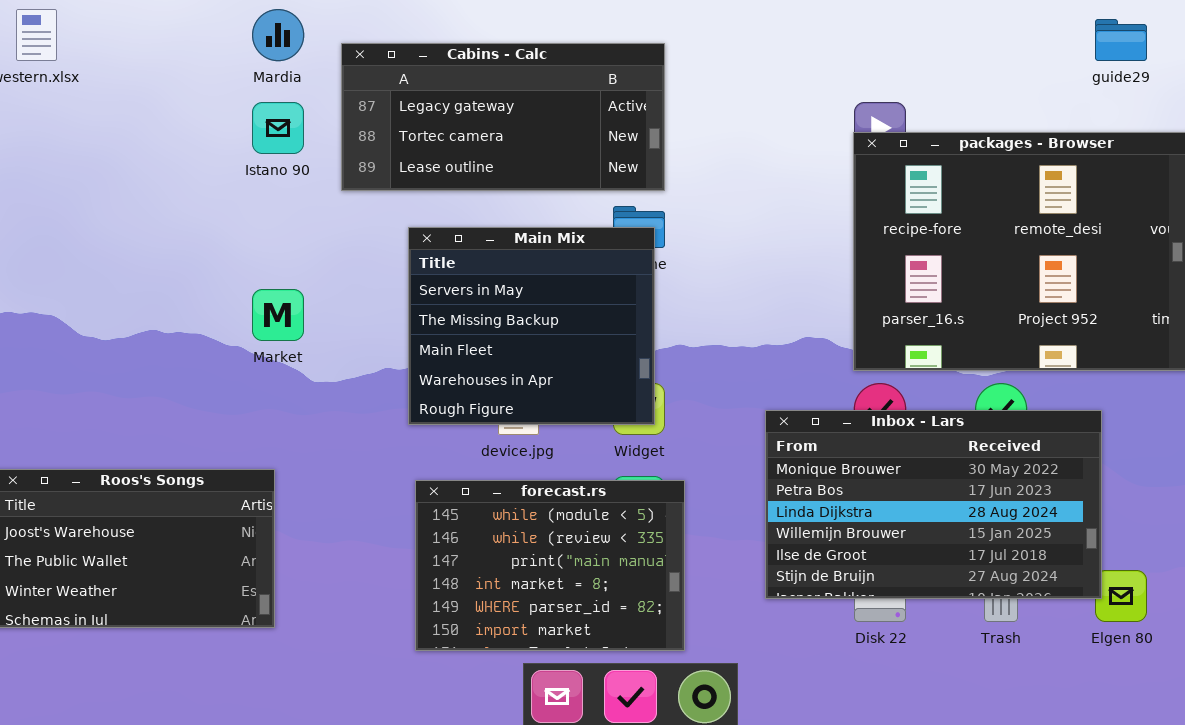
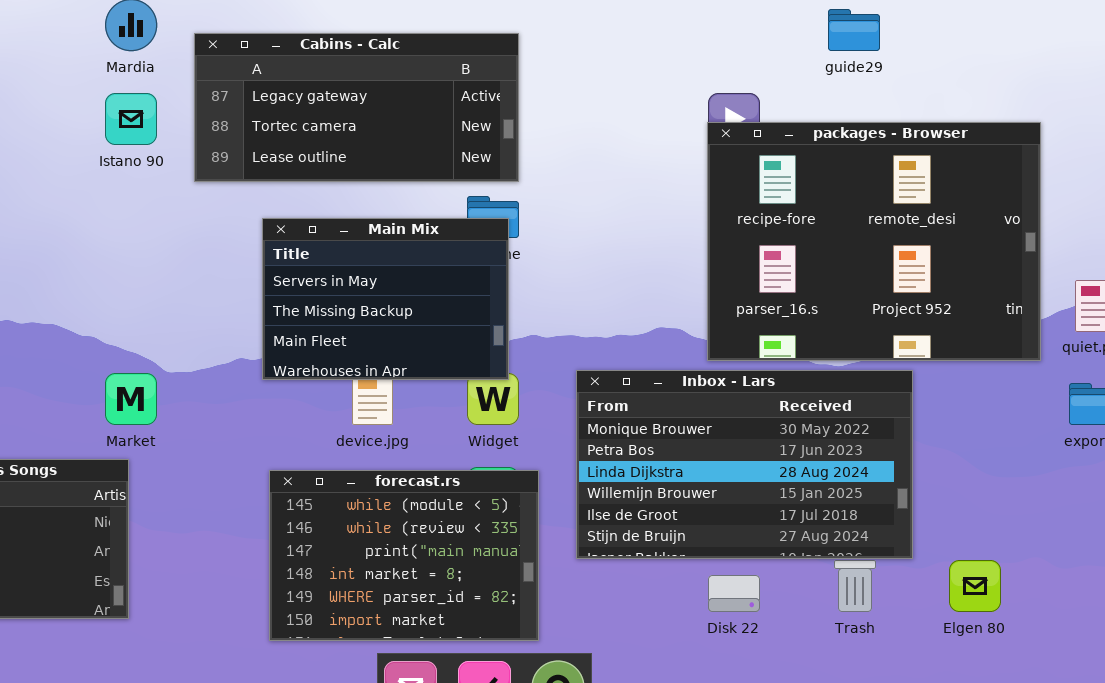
guide29: [1095,19,1147,61] -> [828,9,880,51], moved
Main Mix: [408,227,655,425] -> [262,218,509,380], resized
Market: [252,289,304,341] -> [105,373,157,425], moved
Inbox - Lars: [765,410,1102,599] -> [576,370,913,559], moved

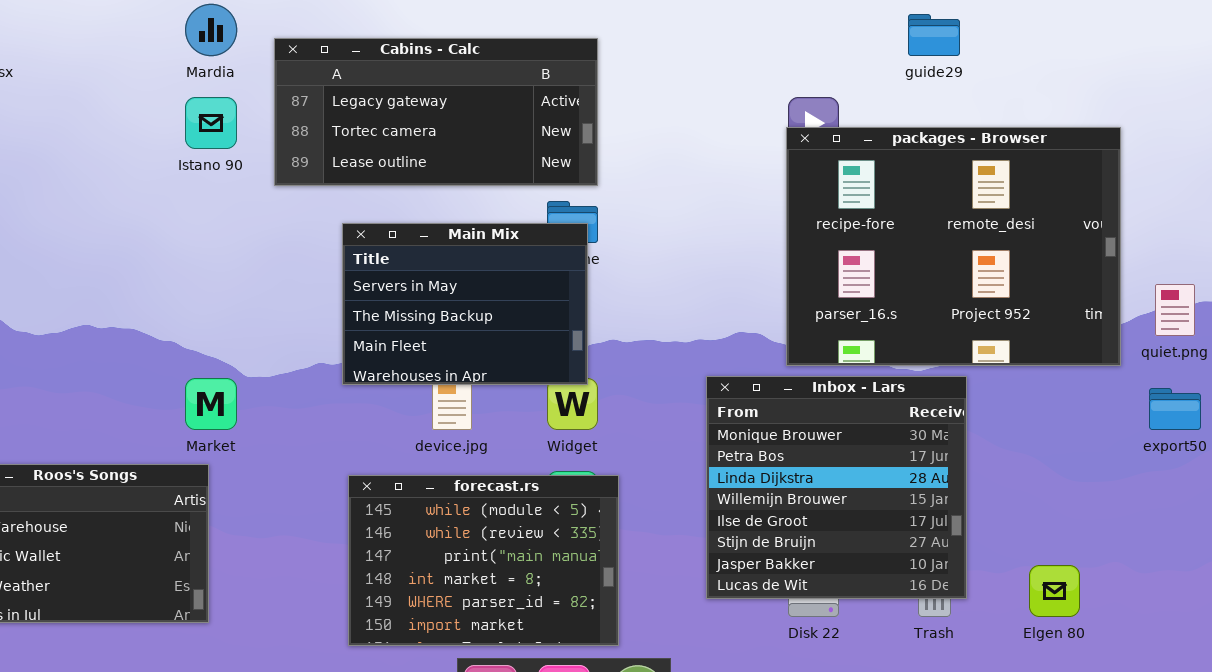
Inbox - Lars: [576,370,913,559] -> [706,376,967,599], moved, resized

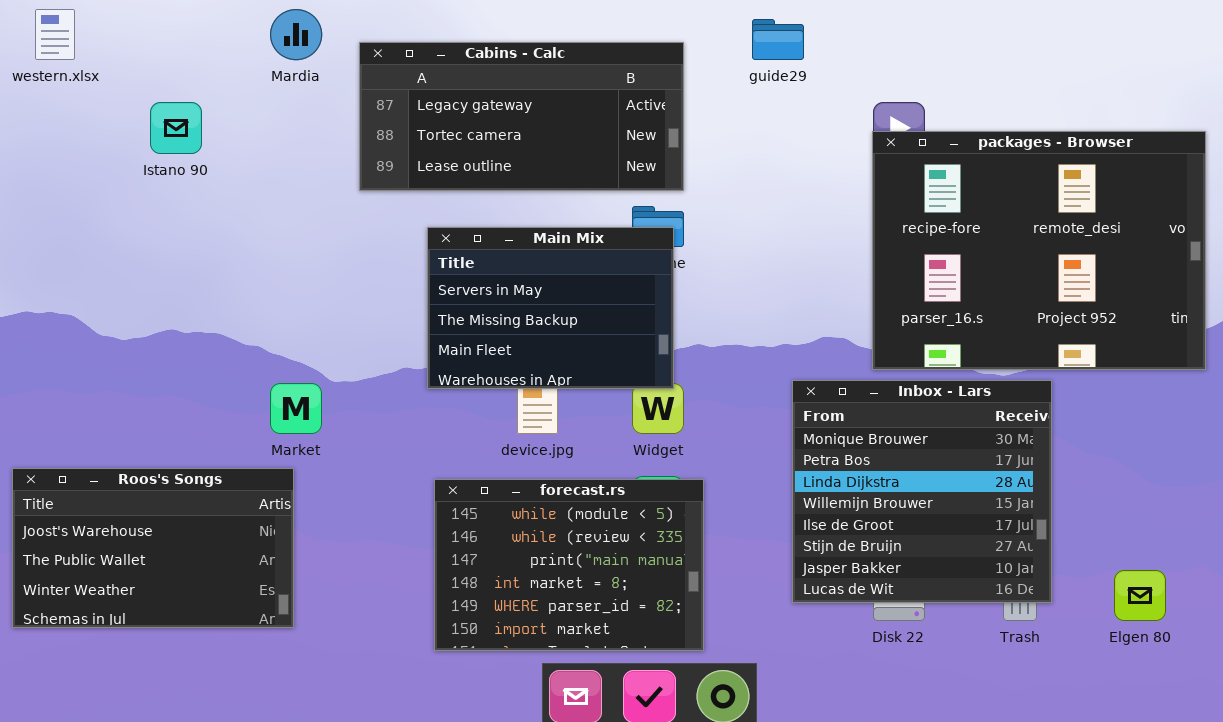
guide29: [908,14,960,56] -> [752,19,804,60], moved
Istano 90: [185,97,237,149] -> [150,102,202,154], moved

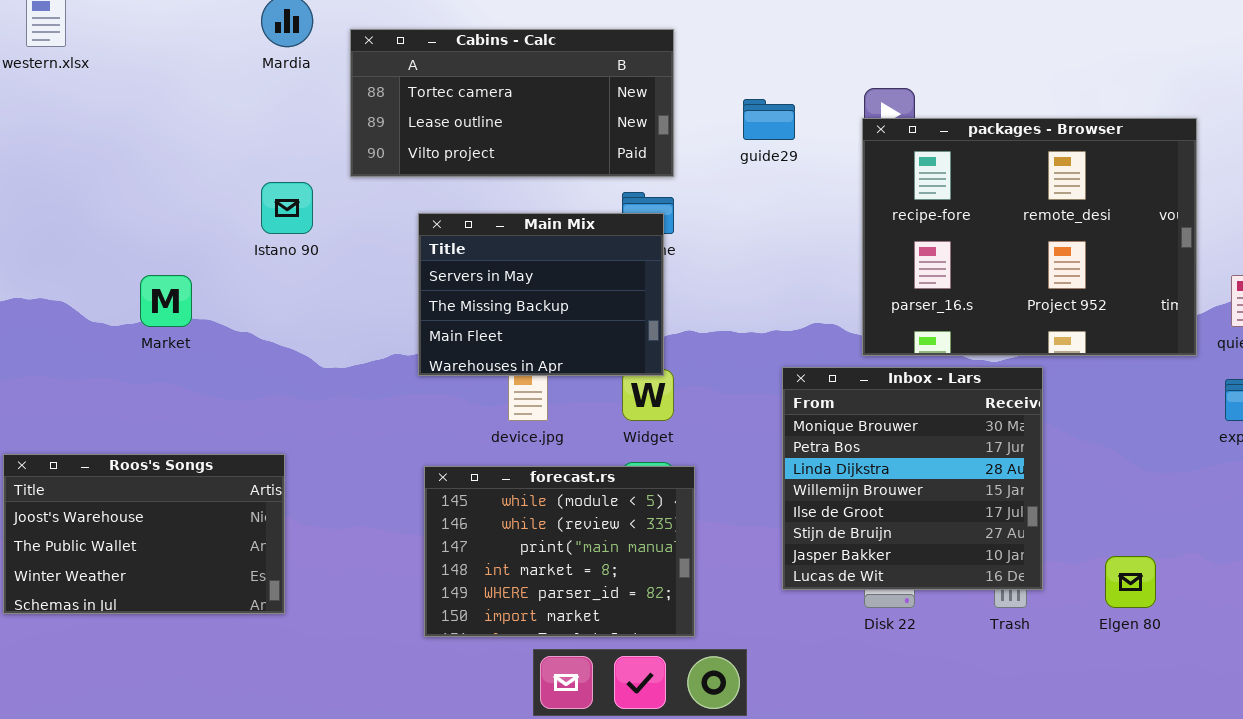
guide29: [752,19,804,60] -> [743,99,795,140], moved
Cabins - Calc: [359,42,684,191] -> [350,29,674,177], scrolled down 1 row
Istano 90: [150,102,202,154] -> [261,182,313,234], moved
Market: [270,383,322,434] -> [140,275,192,327], moved

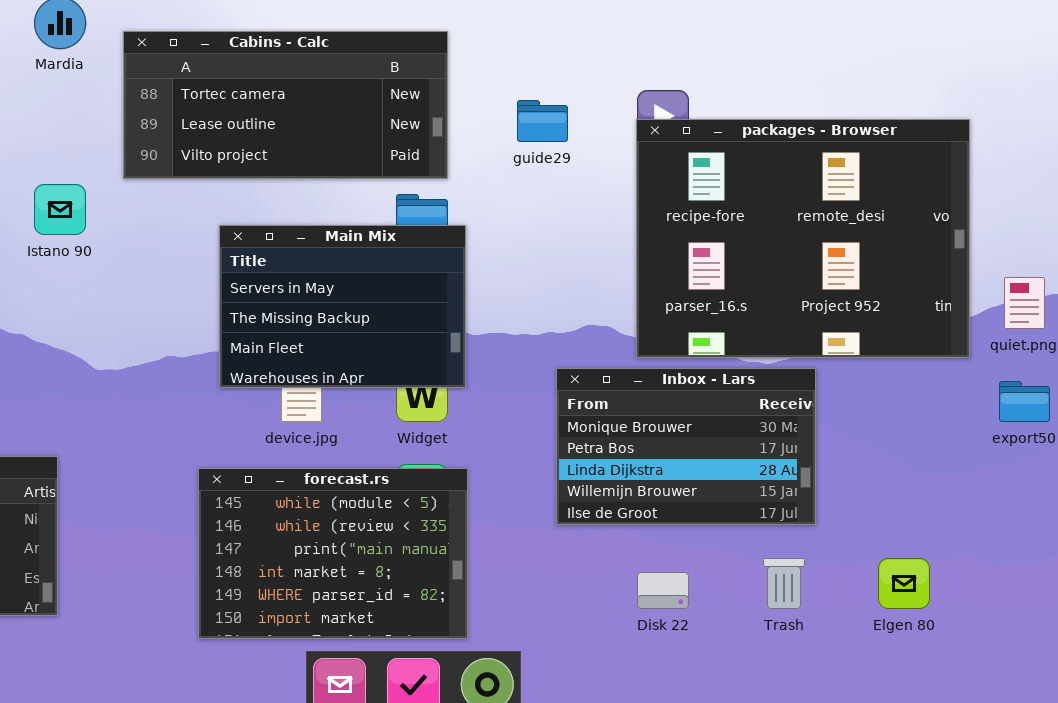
Main Mix: [418,213,664,376] -> [219,225,466,388], moved
Inbox - Lars: [782,367,1043,590] -> [556,368,816,525], resized

